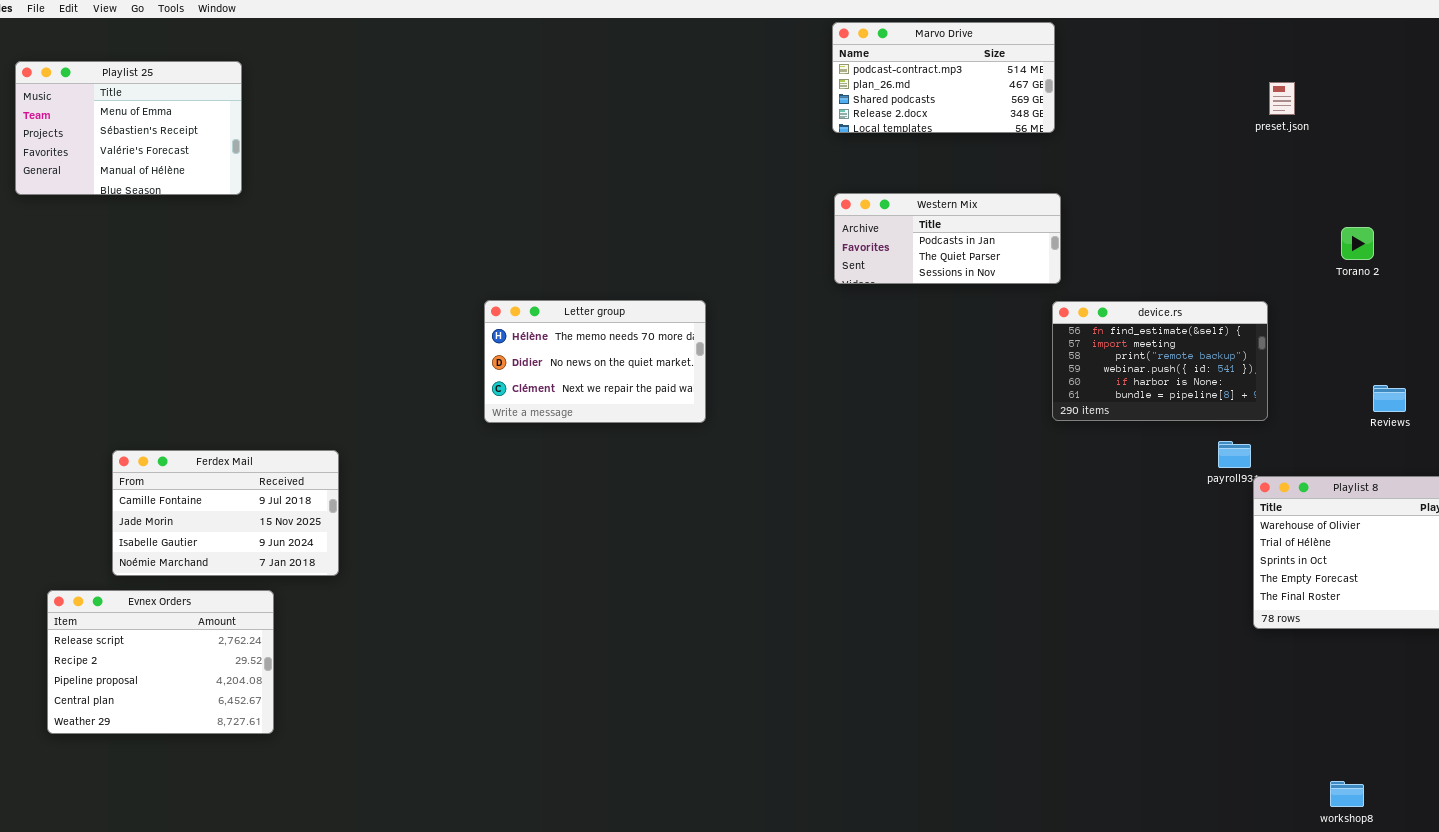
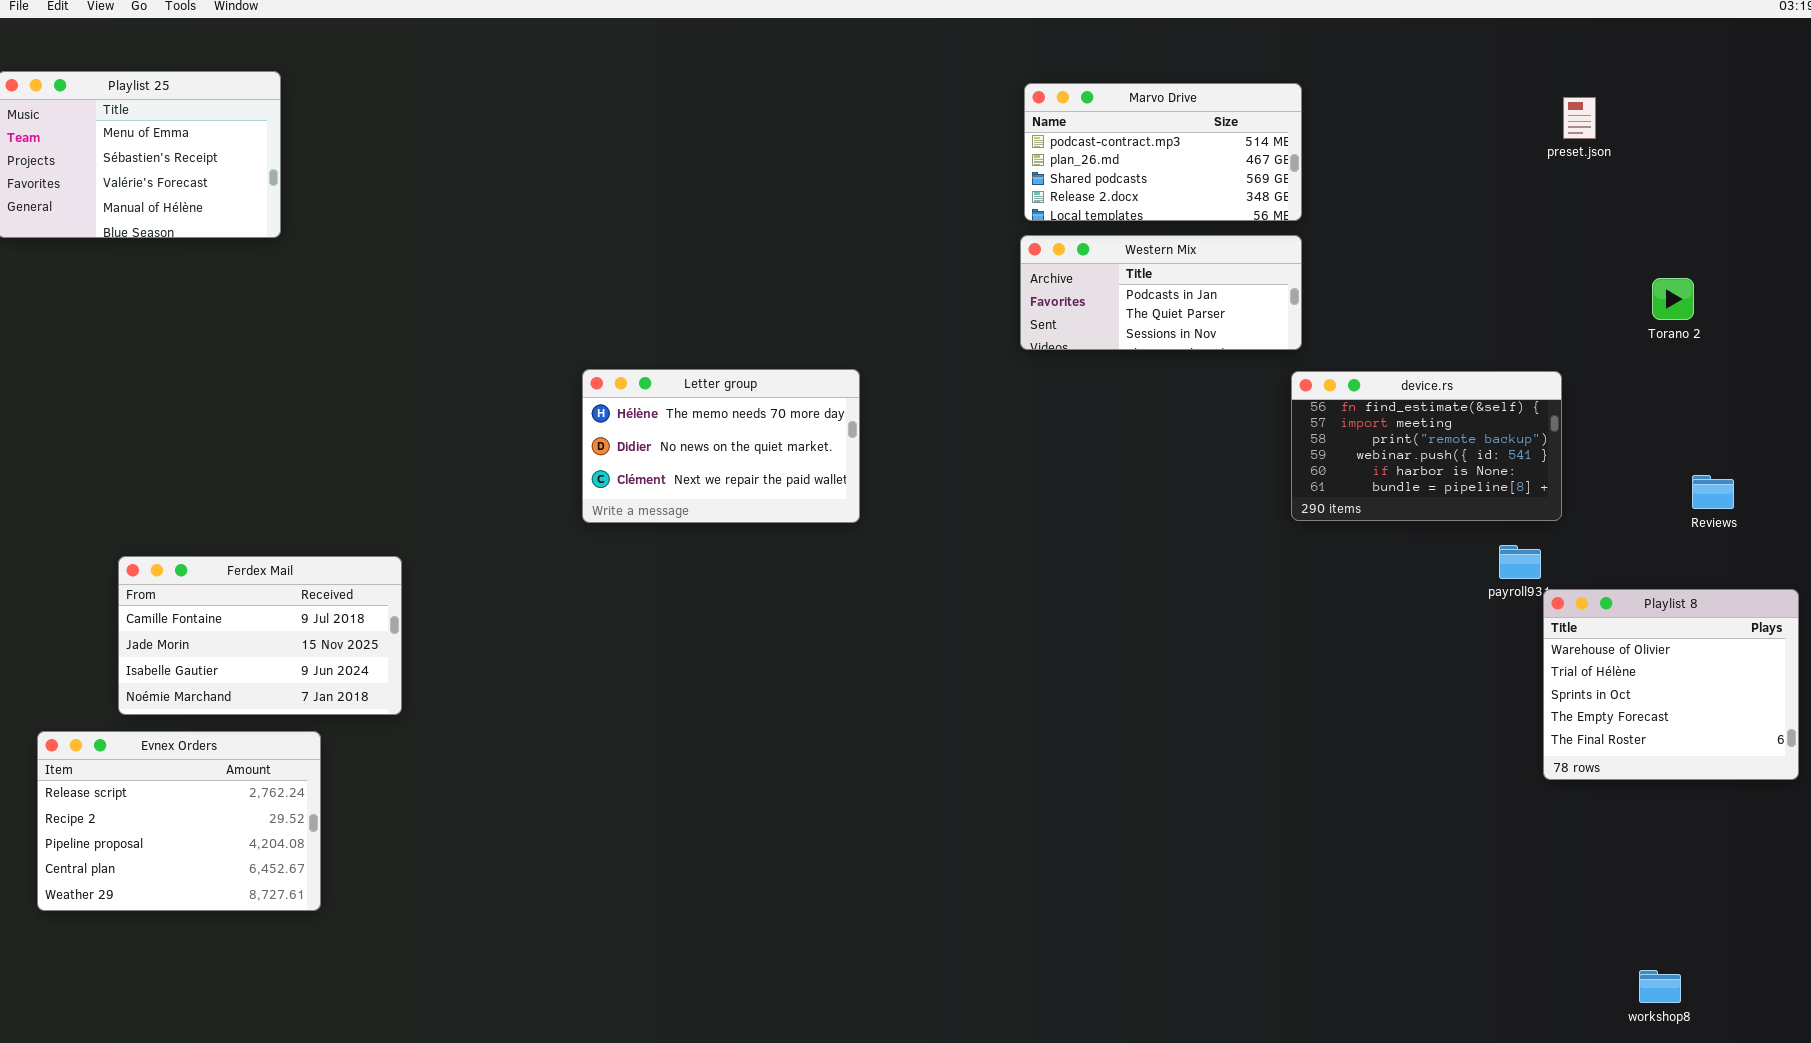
Marvo Drive: [832,22,1055,133] -> [1024,83,1302,221], moved

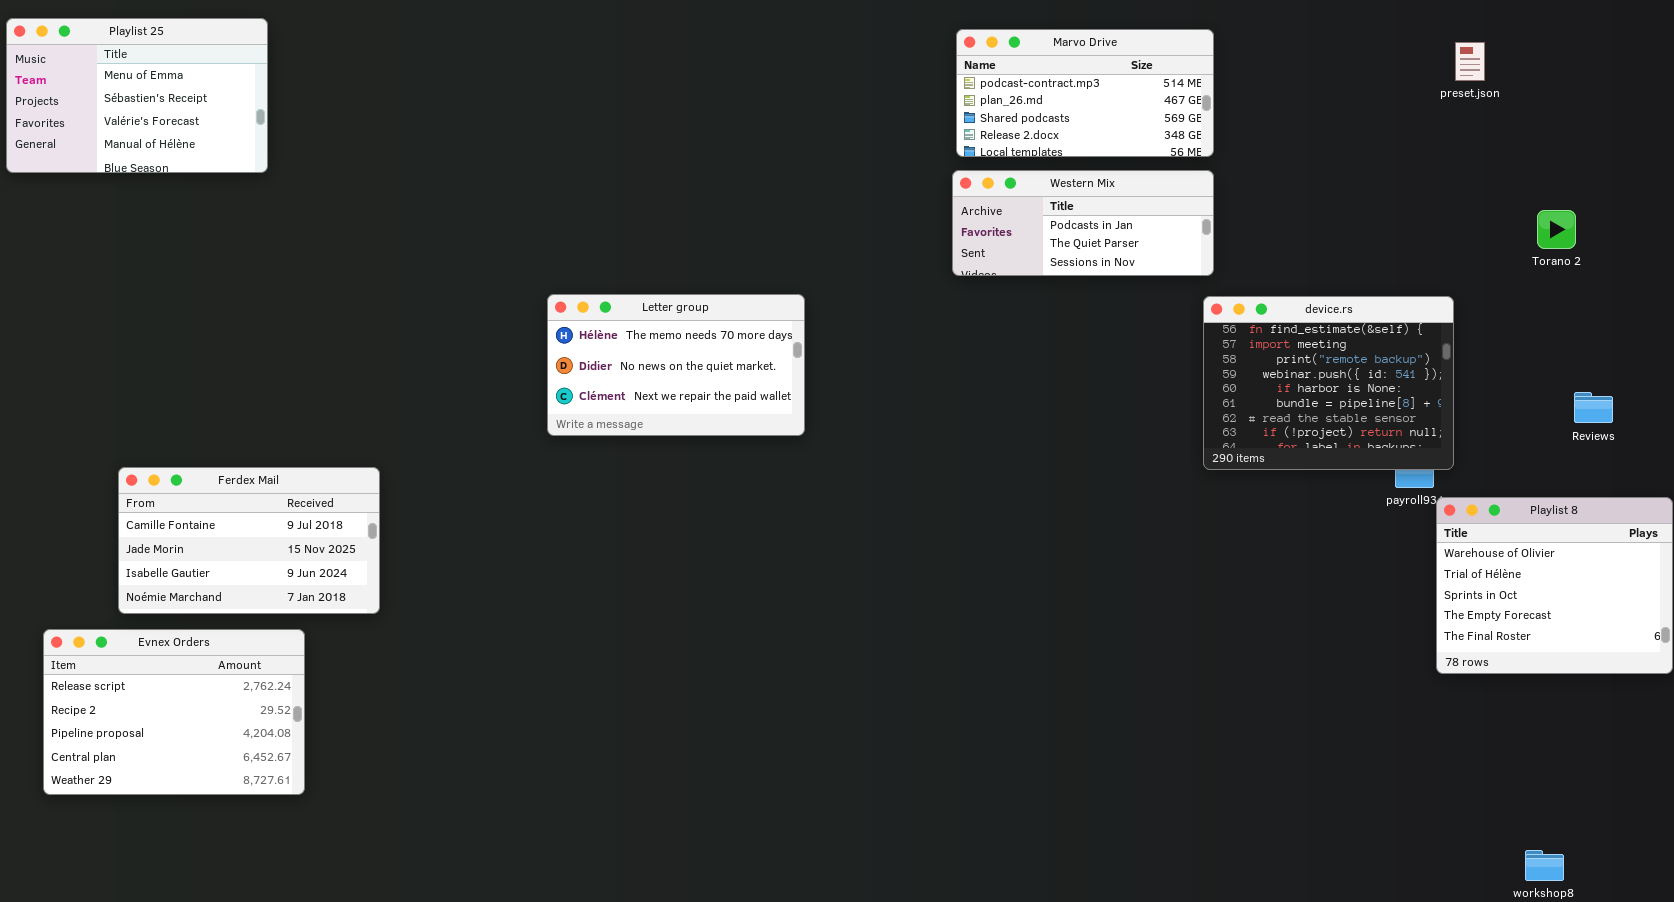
device.rs: [1291,371,1562,521] -> [1203,296,1454,470], resized

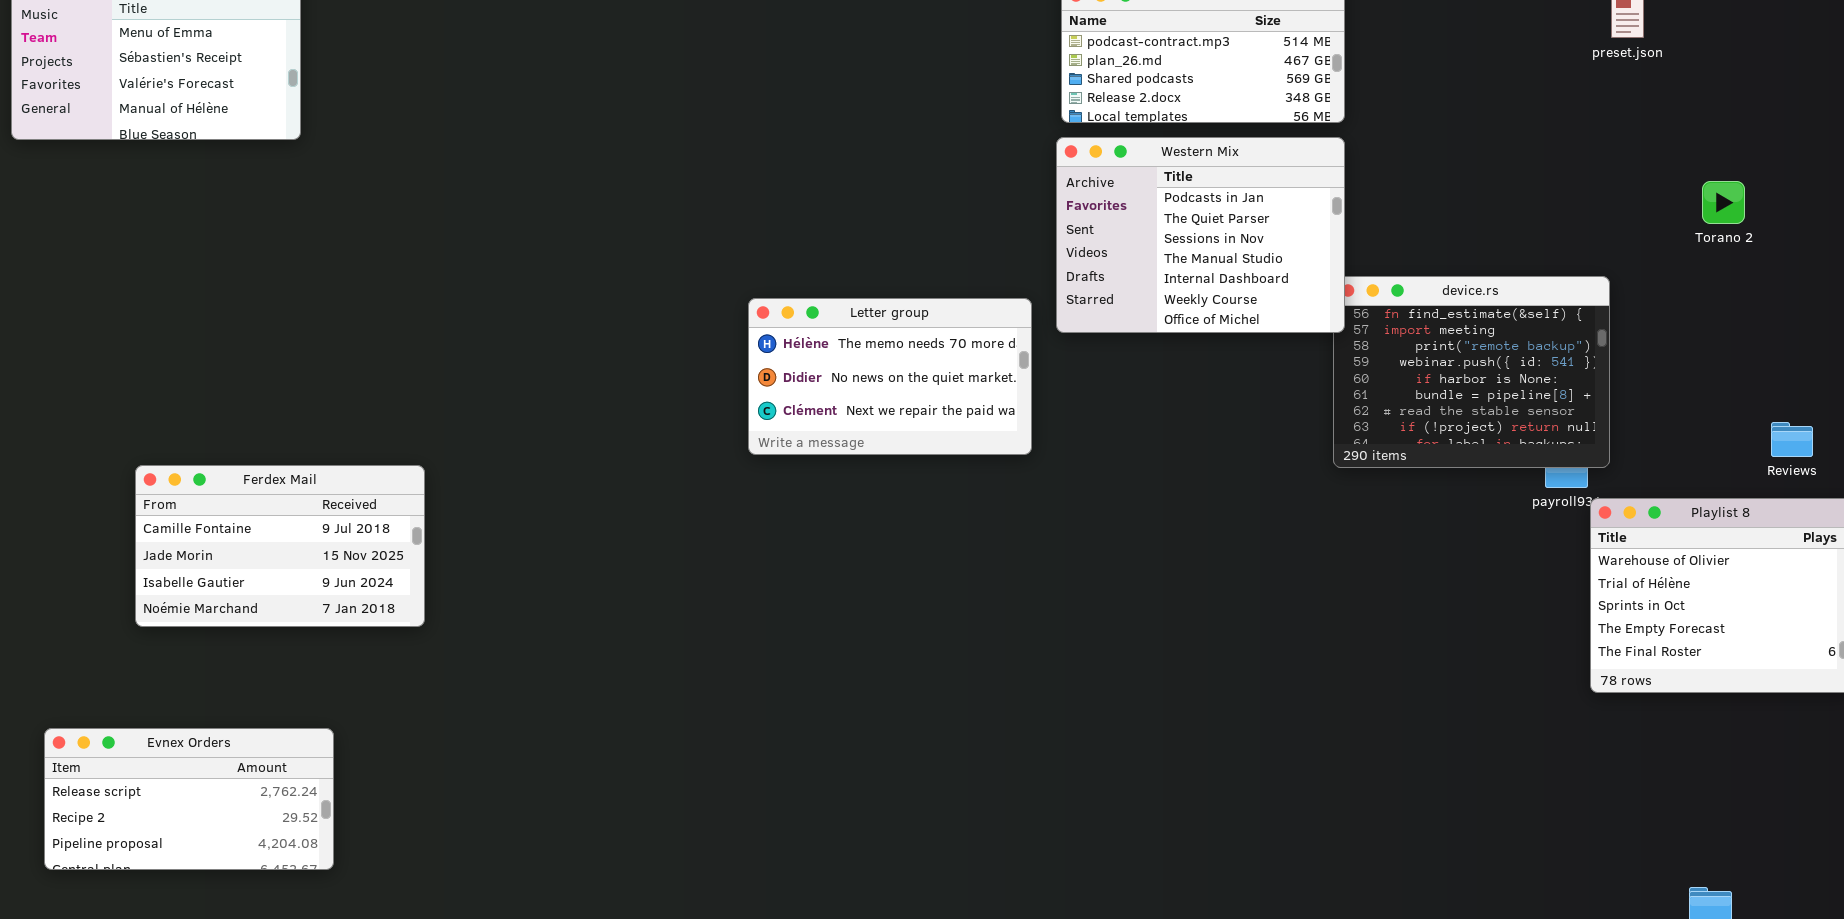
Western Mix: [952,170,1214,276] -> [1056,137,1345,333], resized
Letter group: [547,294,805,436] -> [748,298,1032,455], moved
Reviews: [1574,392,1613,423] -> [1771,422,1813,457], moved
Evnex Orders: [43,629,305,795] -> [44,728,334,870], moved, resized

